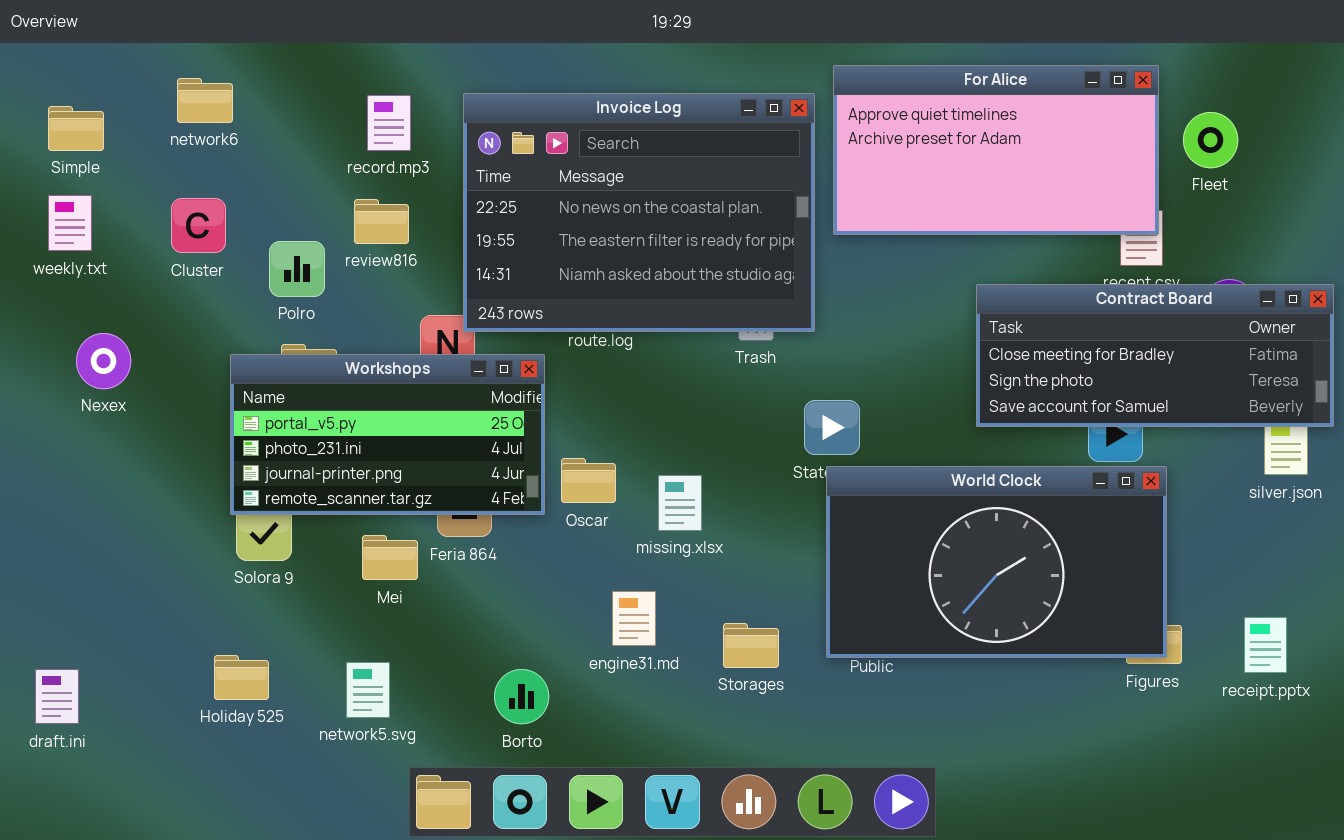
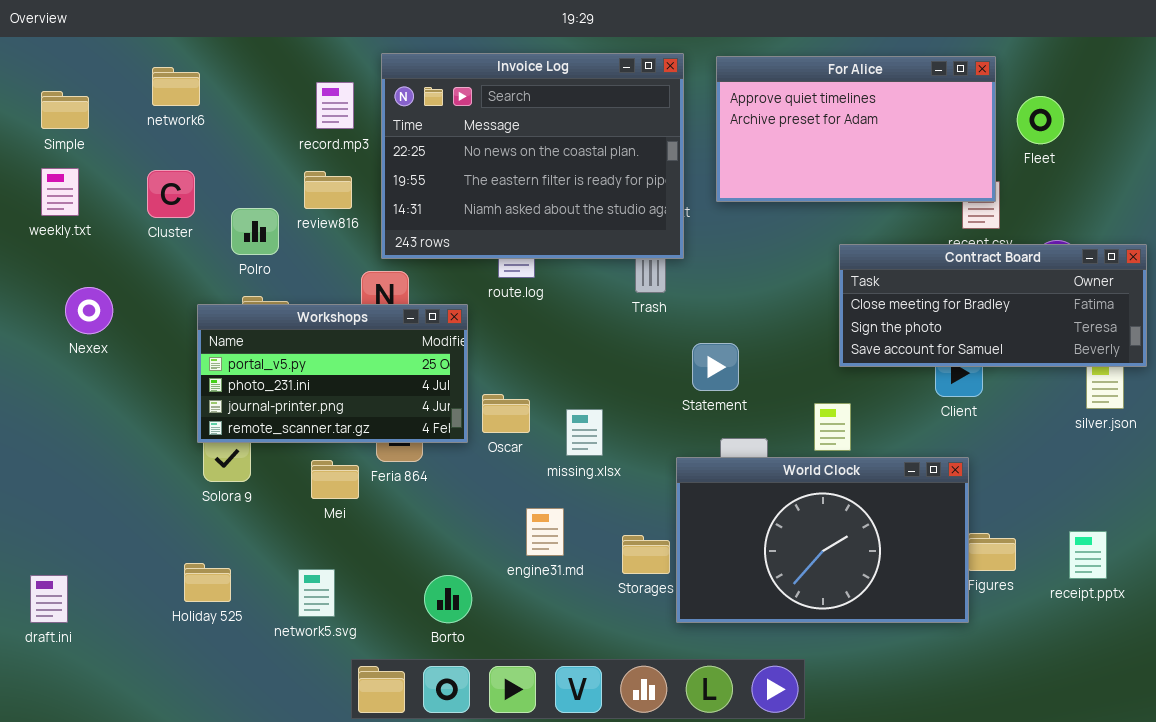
Invoice Log: [463,93,815,332] -> [381,53,684,259], moved
World Clock: [826,466,1167,658] -> [676,457,969,623], moved

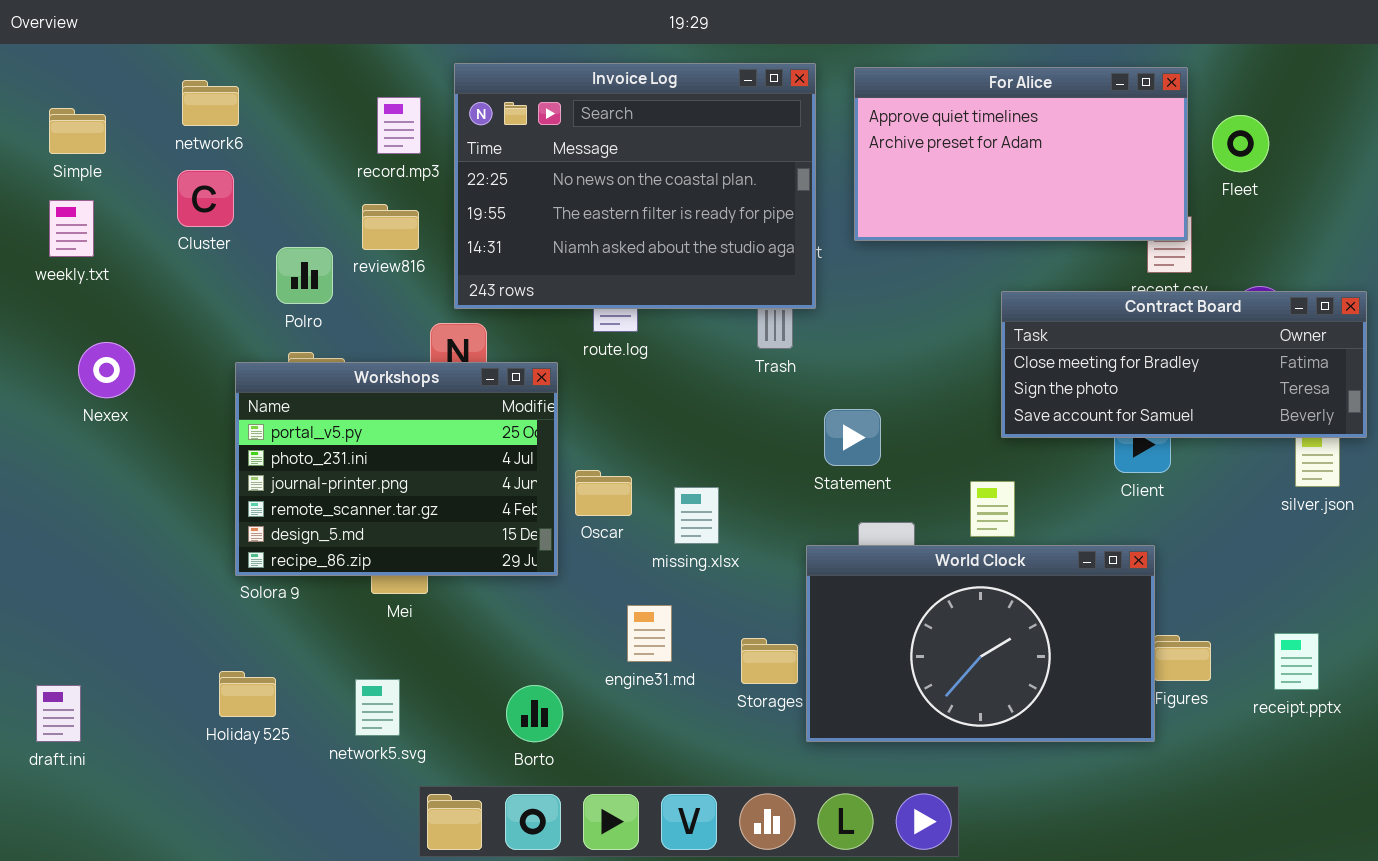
Cluster: [147,170,195,218] -> [177,170,234,227], moved
Workshops: [197,304,468,443] -> [235,362,558,576], resized

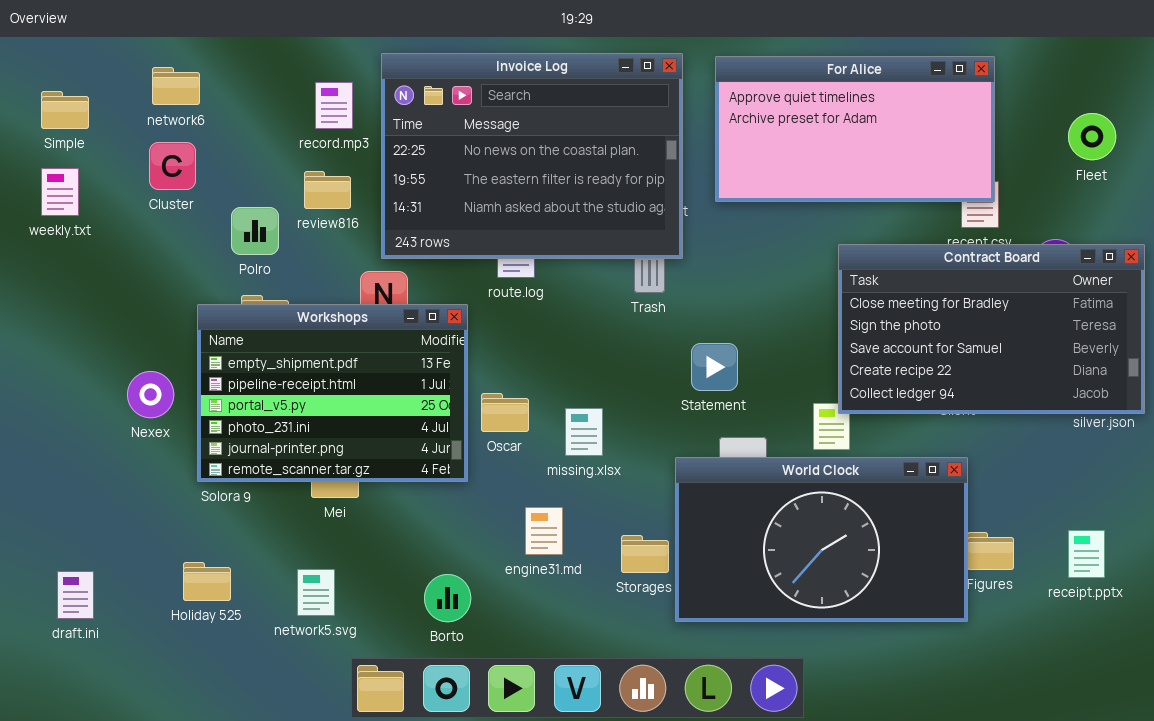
Fleet: [1212,115,1269,172] -> [1068,113,1116,160], moved
Contract Board: [1001,291,1367,438] -> [838,244,1145,414], resized
Nexex: [78,342,135,398] -> [127,371,174,418], moved
Workshops: [235,362,558,576] -> [197,304,468,482], scrolled up 2 rows
draft.ini: [36,685,81,742] -> [57,571,94,619], moved

